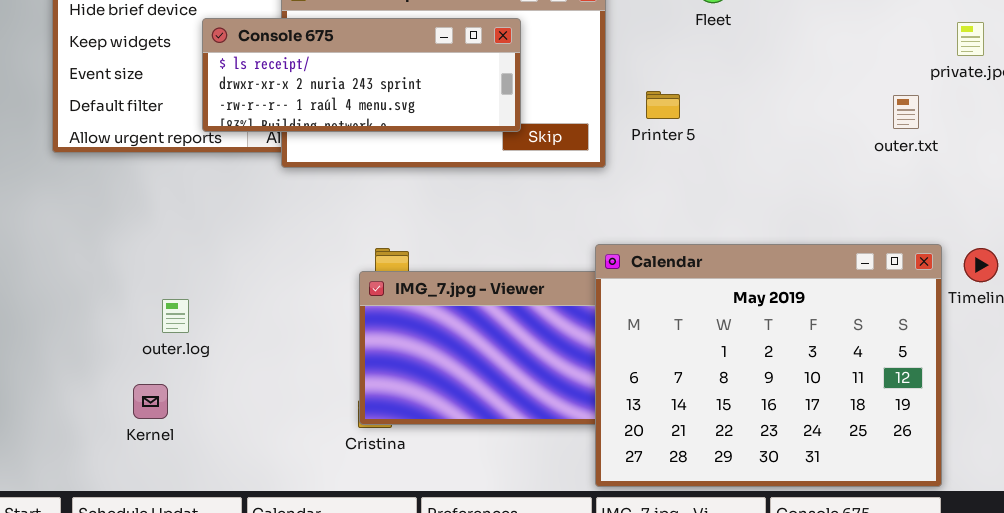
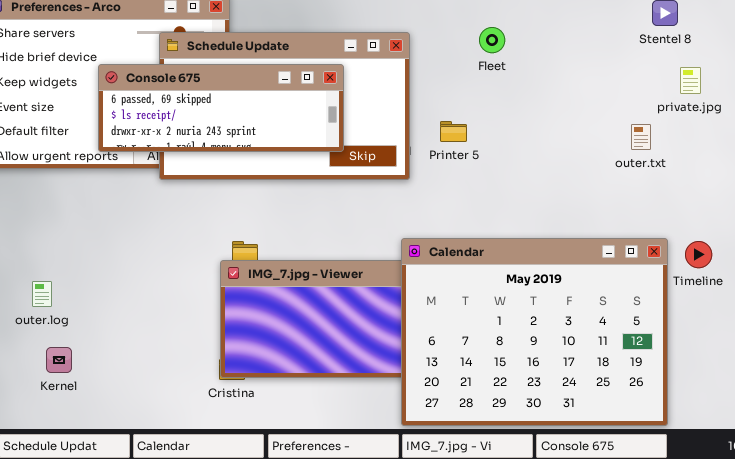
Console 675: [202,18,521,132] -> [98,64,344,152], scrolled up 1 row
outer.log: [162,299,189,333] -> [32,281,52,307], moved

